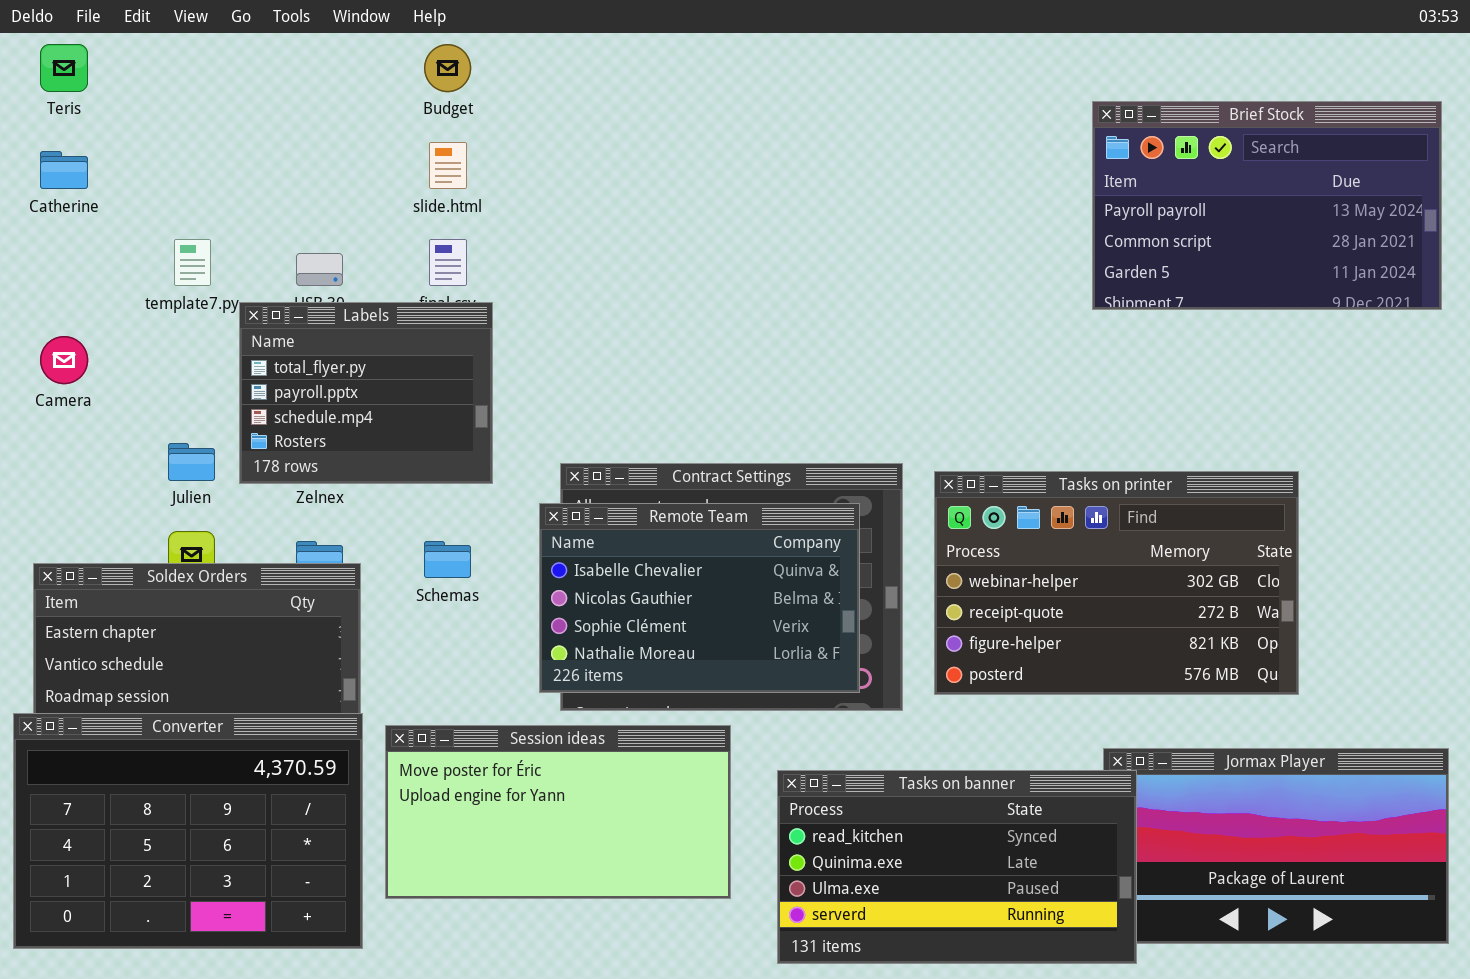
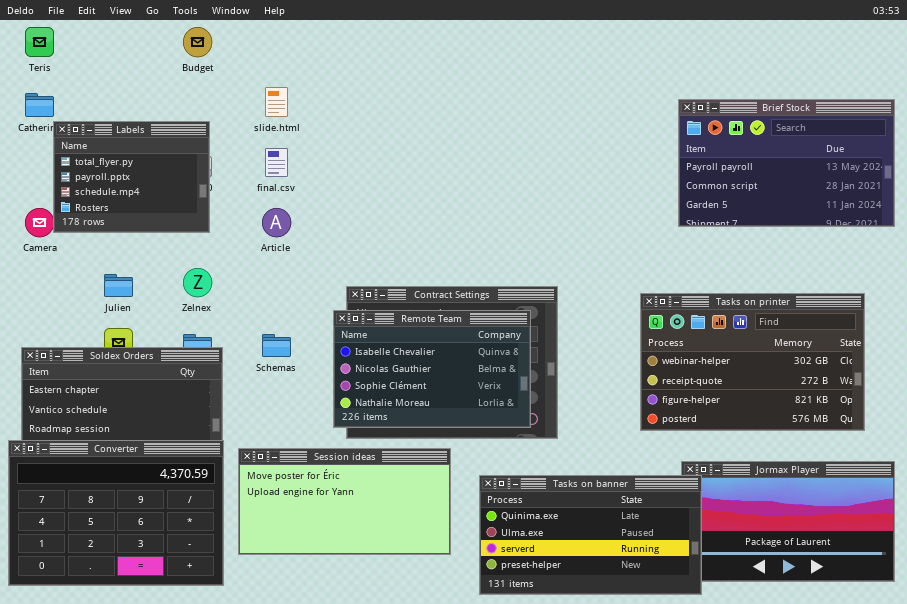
Budget: [424,44,471,92] -> [183,27,212,57], moved
Brief Stock: [1092,101,1442,310] -> [678,99,895,227], moved
Labels: [239,302,493,484] -> [53,121,210,233], moved
Tasks on printer: [934,471,1299,695] -> [640,293,865,431], moved
Tasks on banner: [777,770,1137,964] -> [479,475,702,595], scrolled down 1 row

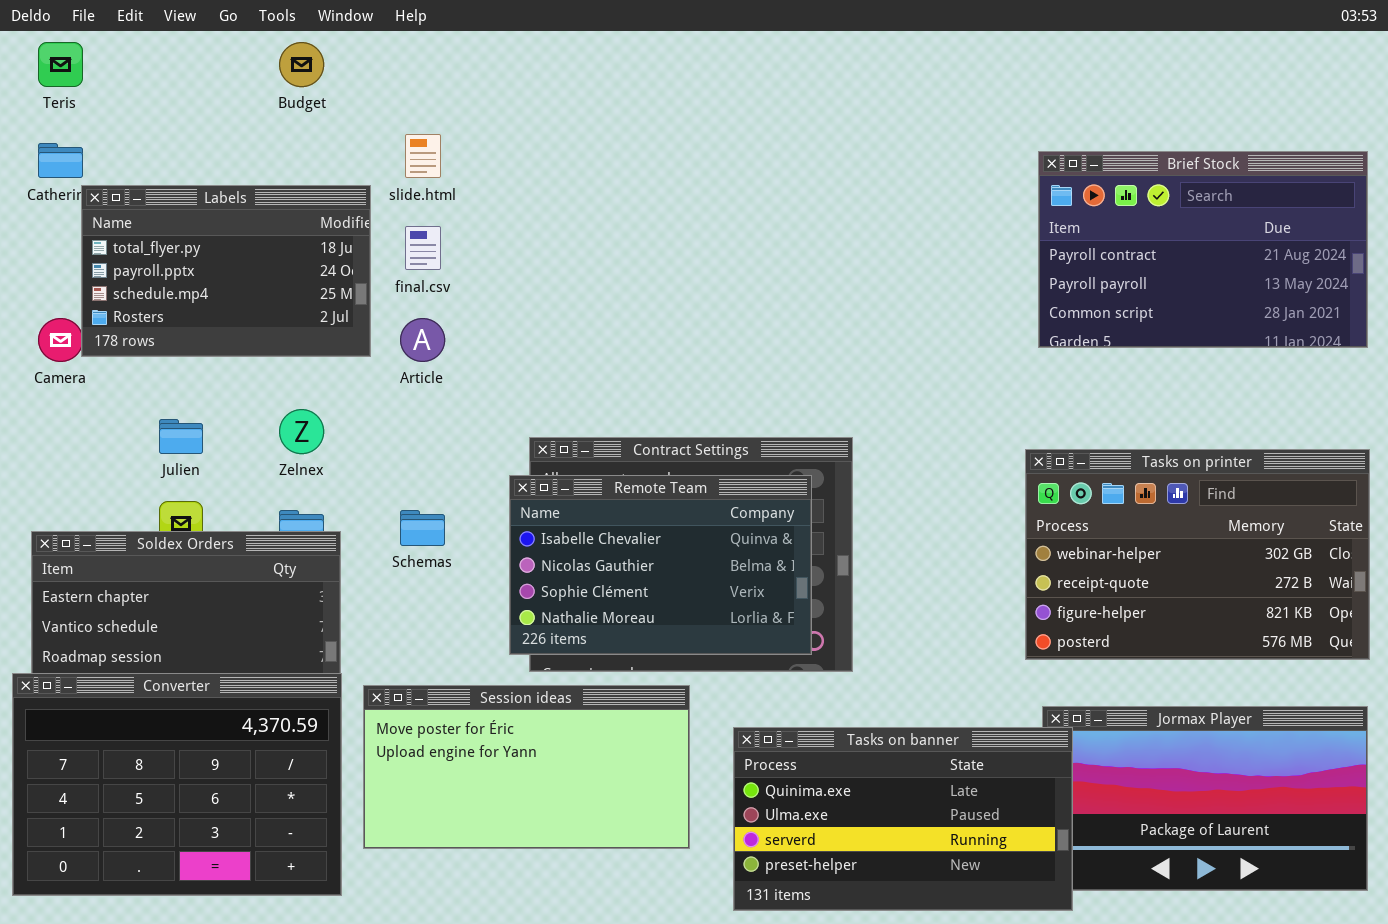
Brief Stock: [678,99,895,227] -> [1038,151,1368,348], scrolled up 1 row
Labels: [53,121,210,233] -> [81,185,371,357], resized
Tasks on printer: [640,293,865,431] -> [1025,449,1370,660], moved

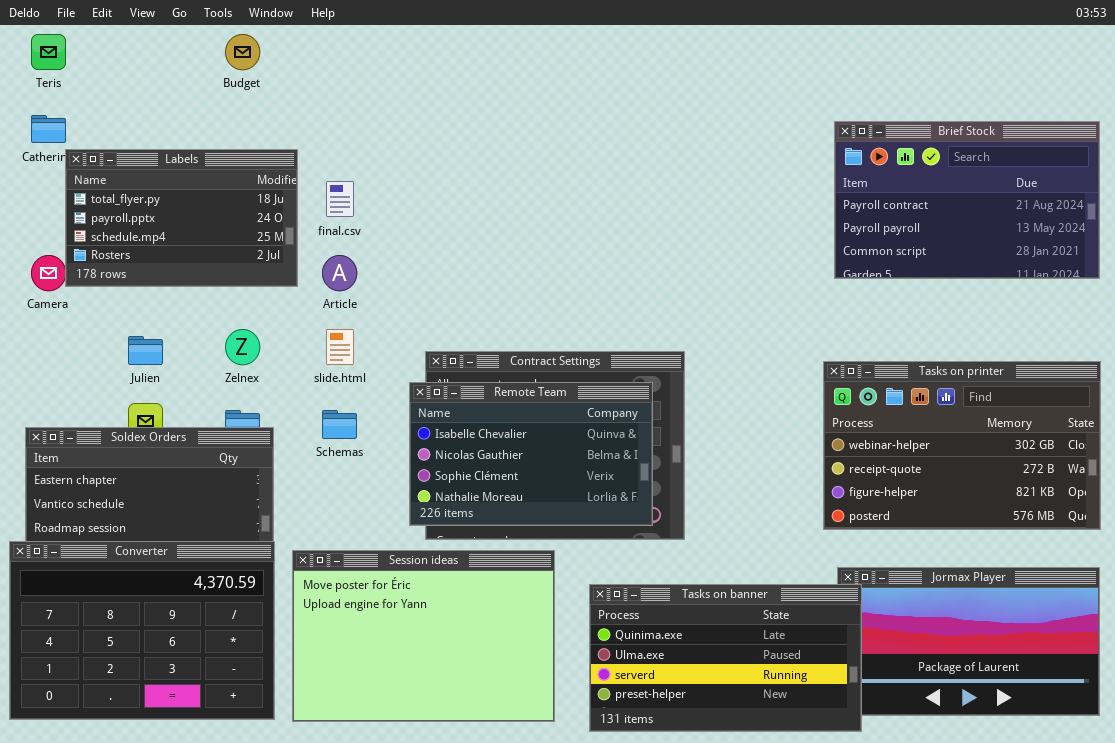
slide.html: [405,134,441,178] -> [326,329,354,365], moved
Session ideas: [363,685,690,849] -> [292,550,555,722], resized

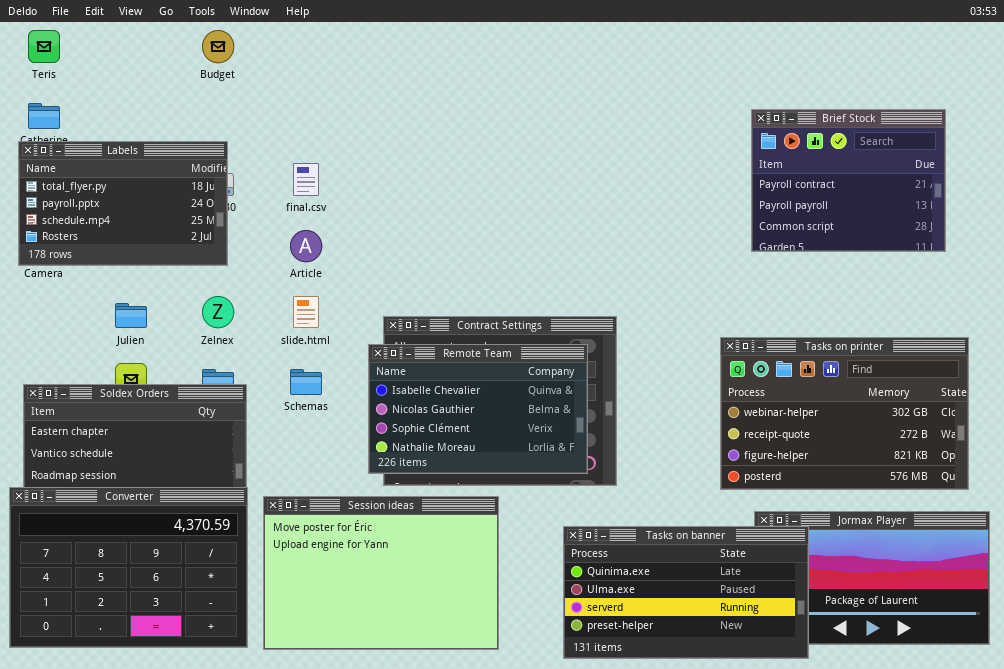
Brief Stock: [834,121,1100,279] -> [751,109,946,252], resized
Labels: [65,149,298,287] -> [18,141,228,266], moved
Tasks on printer: [823,361,1101,530] -> [720,337,969,490], moved
Tasks on banner: [589,584,862,732] -> [563,526,809,659], moved

